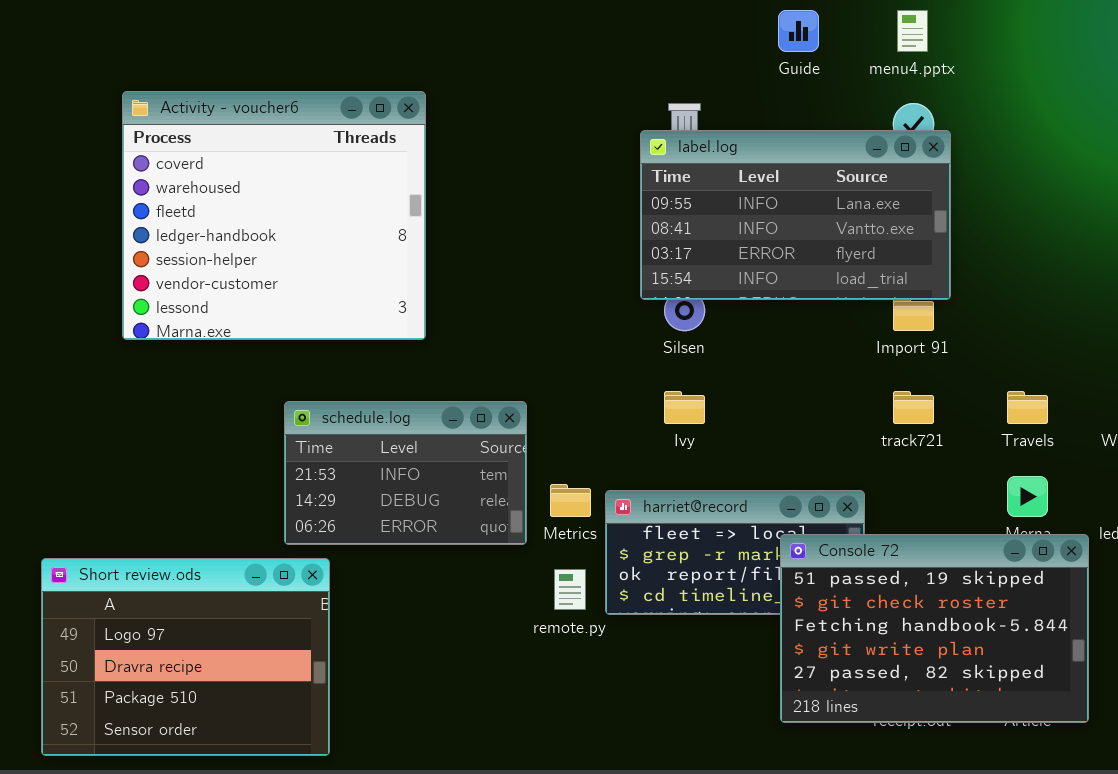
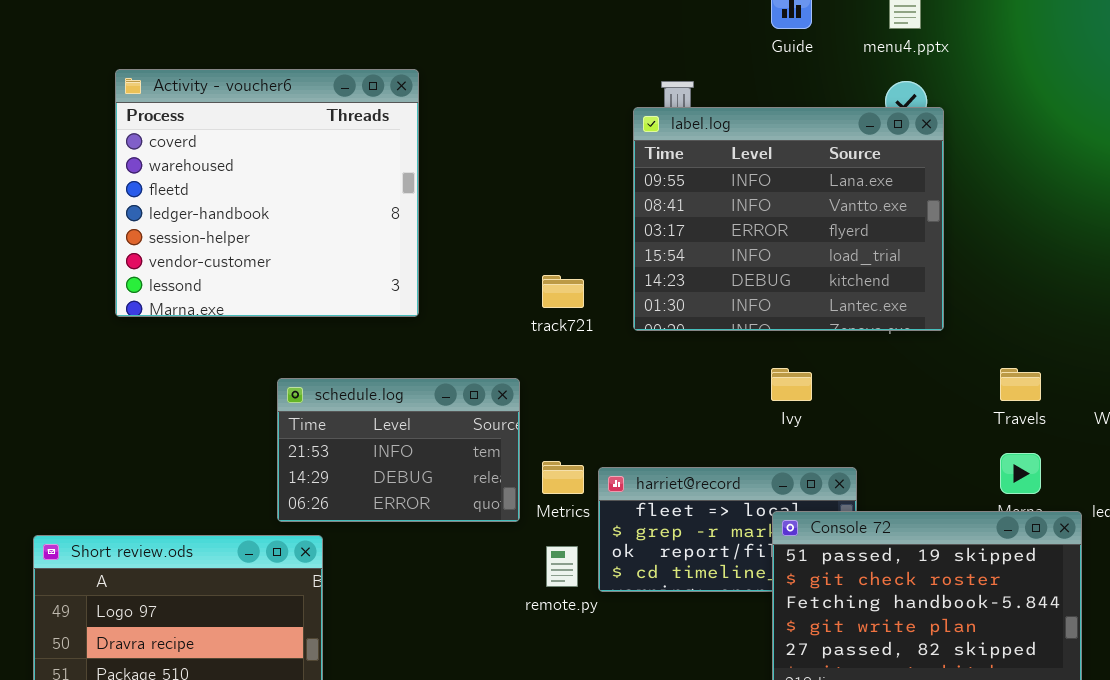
label.log: [640,130,951,300] -> [633,107,944,331], resized
Ivy: [664,391,705,424] -> [771,368,812,401], moved
track721: [893,391,934,424] -> [542,275,584,308], moved

